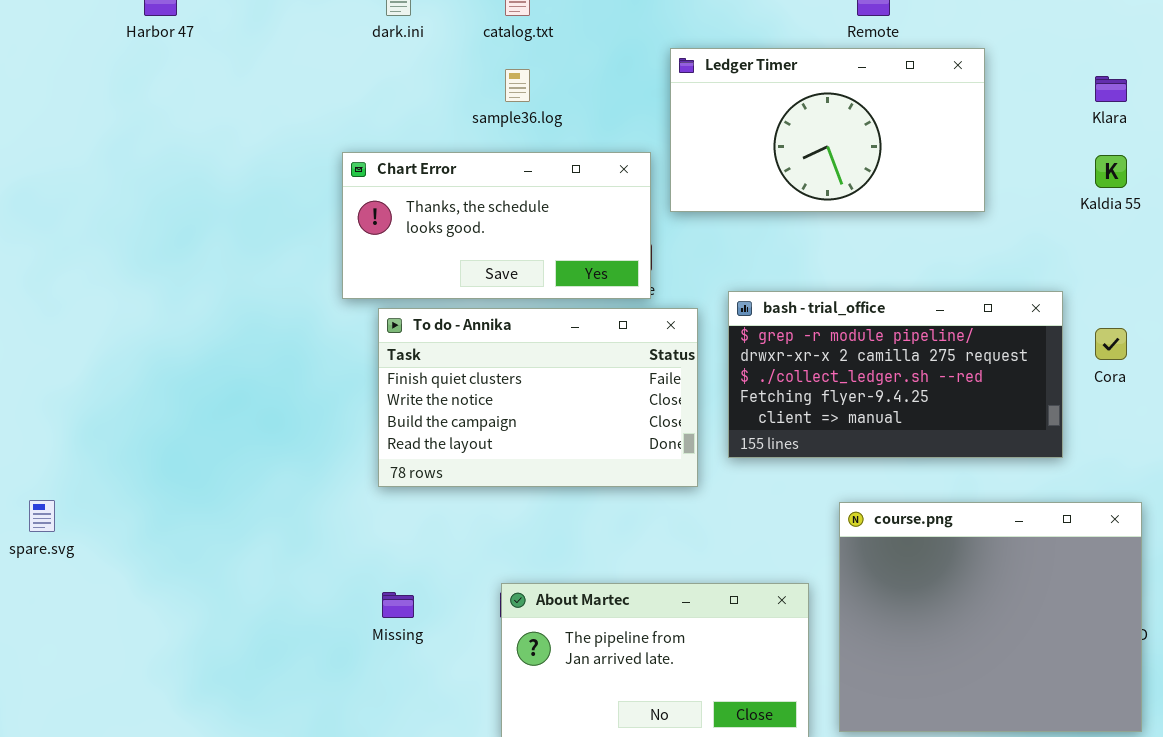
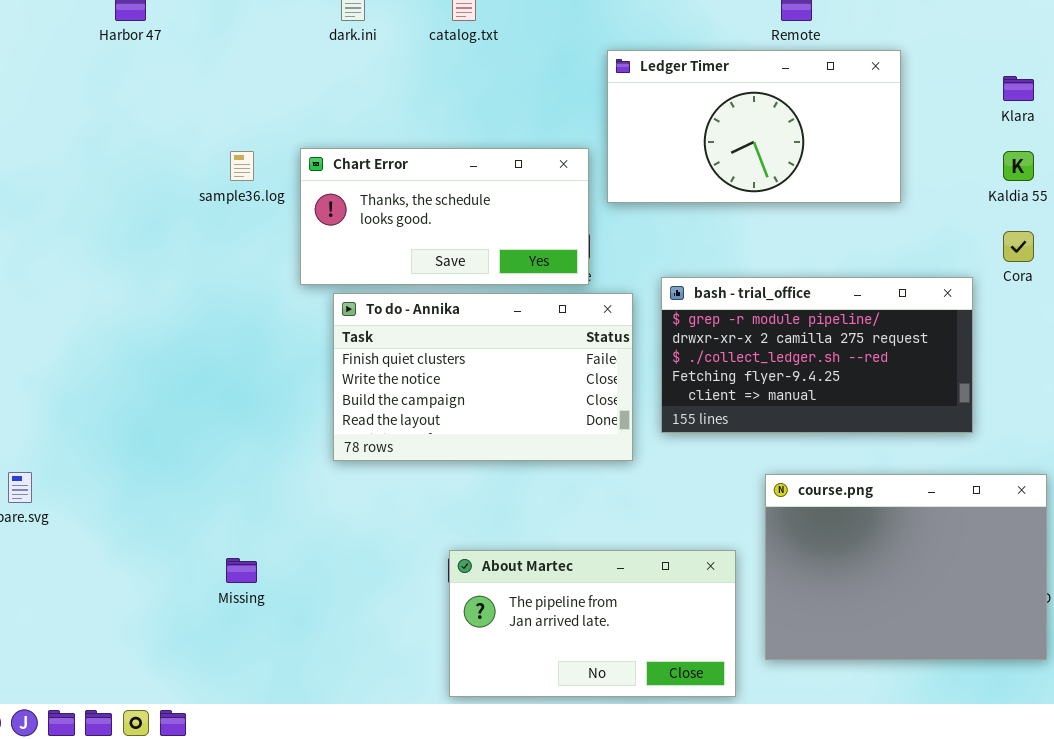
sample36.log: [505,69,530,102] -> [230,151,254,181], moved
Cora: [1095,328,1127,360] -> [1003,231,1034,262], moved
course.png: [839,502,1142,732] -> [765,474,1047,660], resized
Missing: [382,592,414,618] -> [226,558,257,583], moved

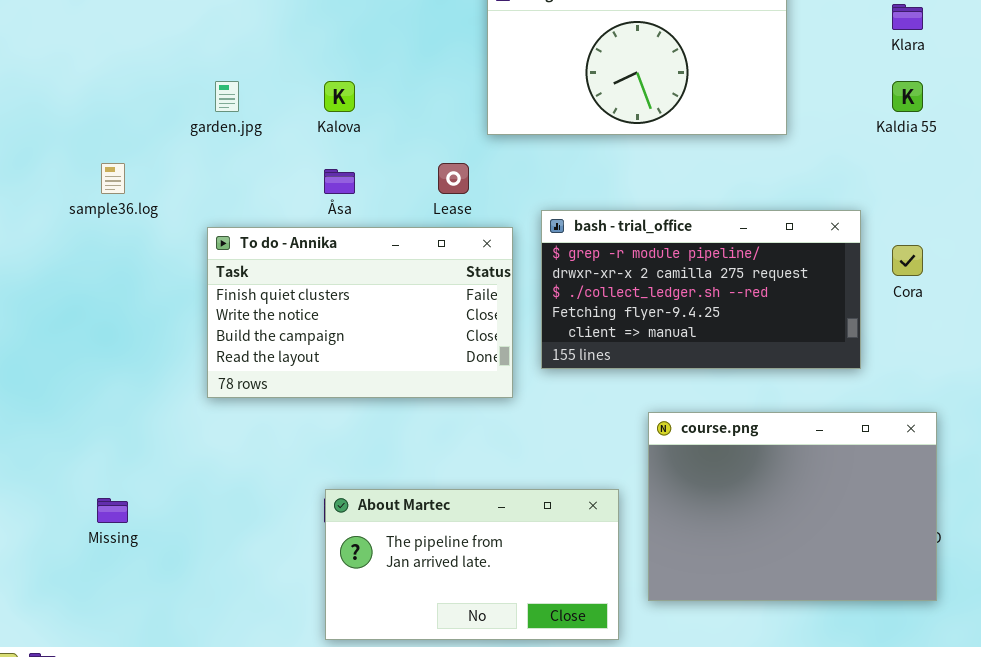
Chart Error: [300,148,589,285] -> none, closed
sample36.log: [230,151,254,181] -> [101,163,125,194], moved
Cora: [1003,231,1034,262] -> [892,245,923,276], moved

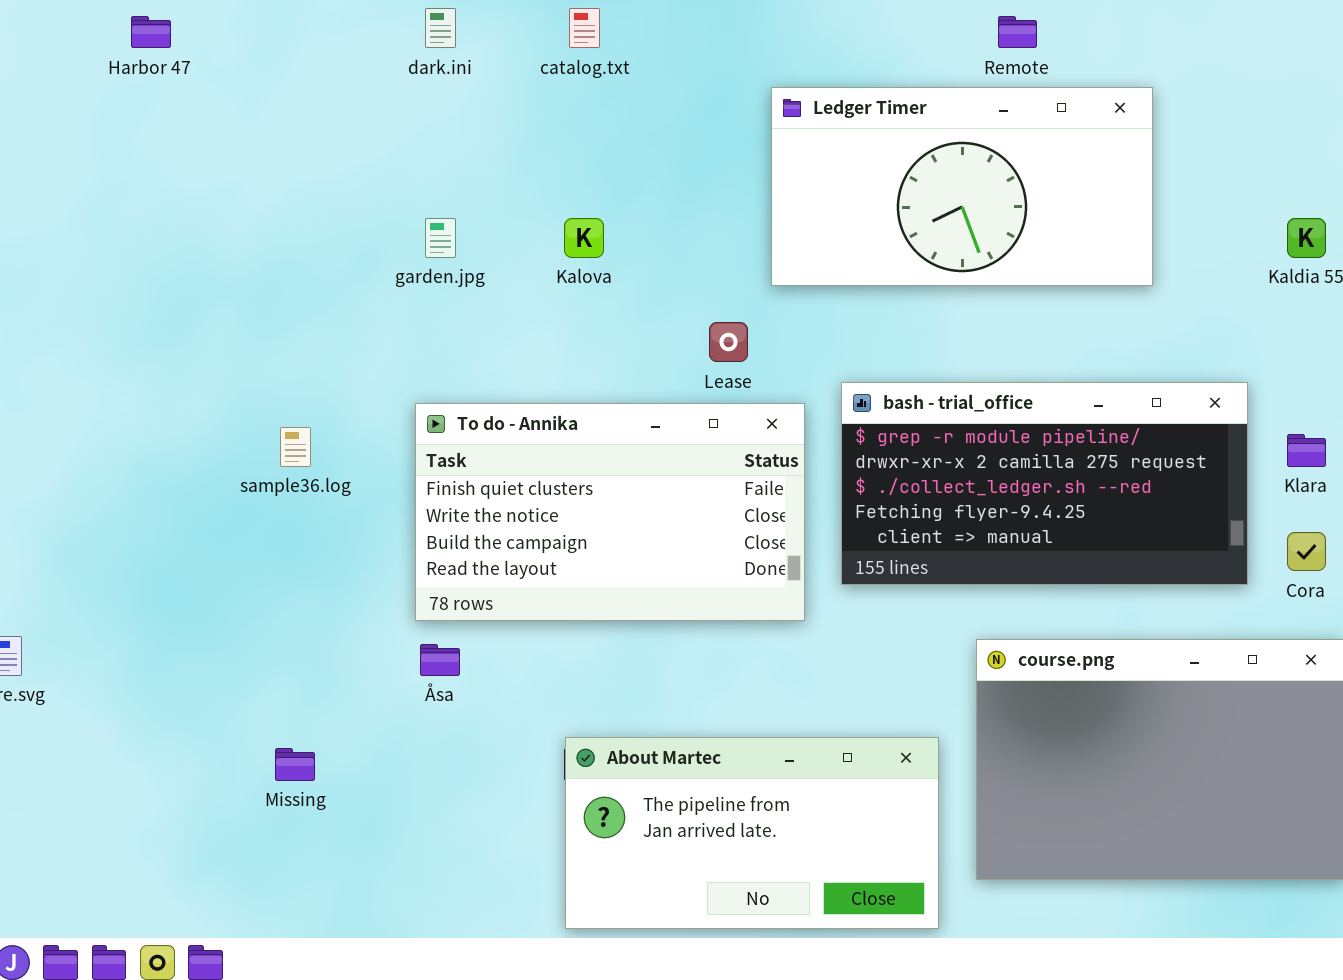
Klara: [892,4,923,30] -> [1287,434,1326,467], moved
sample36.log: [101,163,125,194] -> [280,427,311,467], moved
Åsa: [324,169,355,194] -> [420,644,460,676], moved
Cora: [892,245,923,276] -> [1287,532,1326,571], moved

